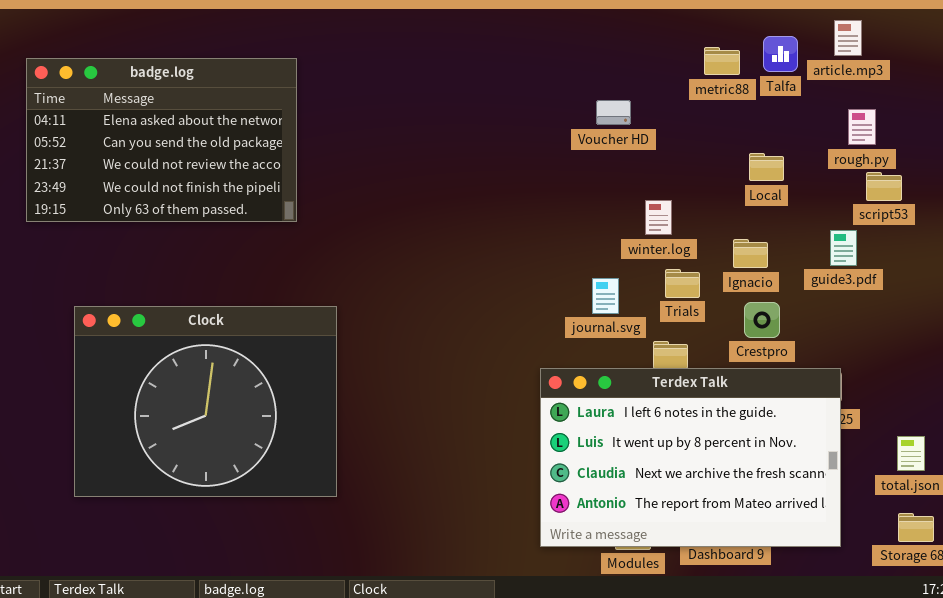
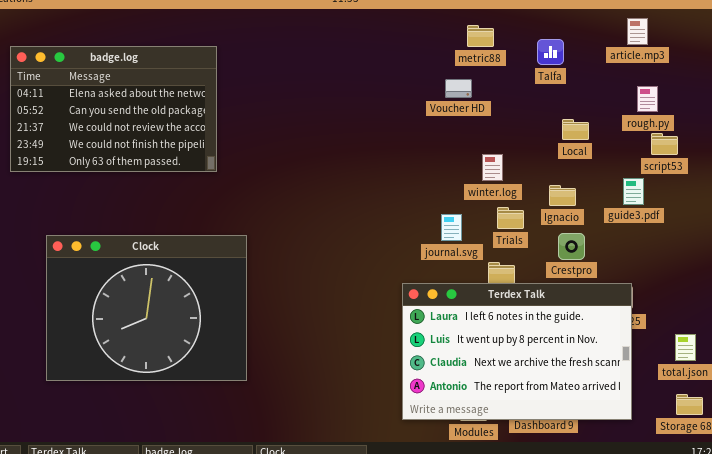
Talfa: [763,36,798,72] -> [537,39,564,65], moved
metric88: [704,47,740,75] -> [467,25,494,47], moved

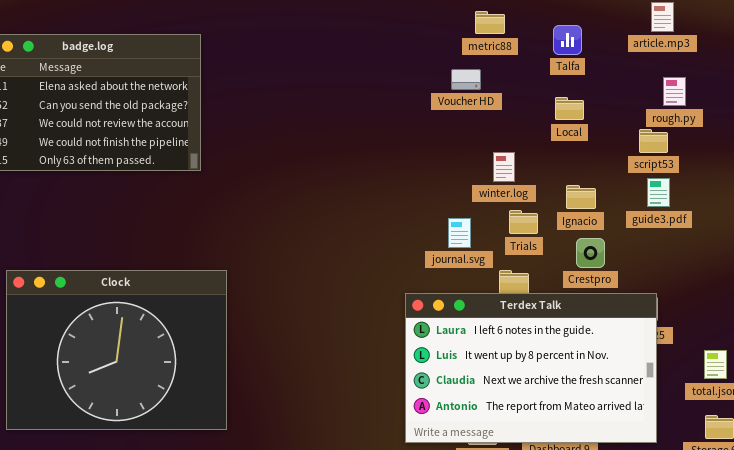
Local: [562,119,589,140] -> [555,97,584,120], moved
script53: [651,133,678,155] -> [639,129,668,153], moved
Clock: [46,235,247,381] -> [6,270,227,430], moved

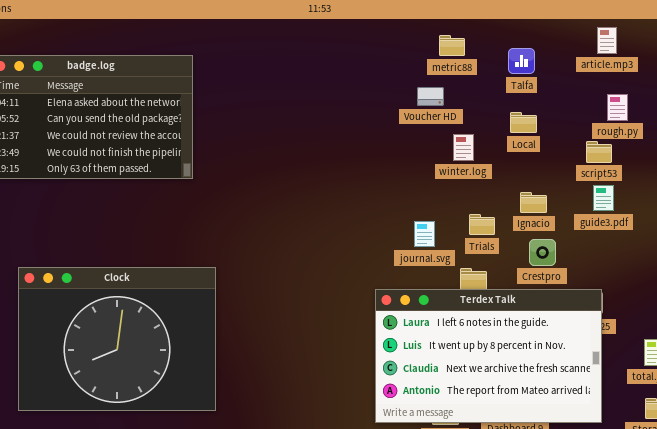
winter.log: [493,152,515,182] -> [453,134,474,161], moved

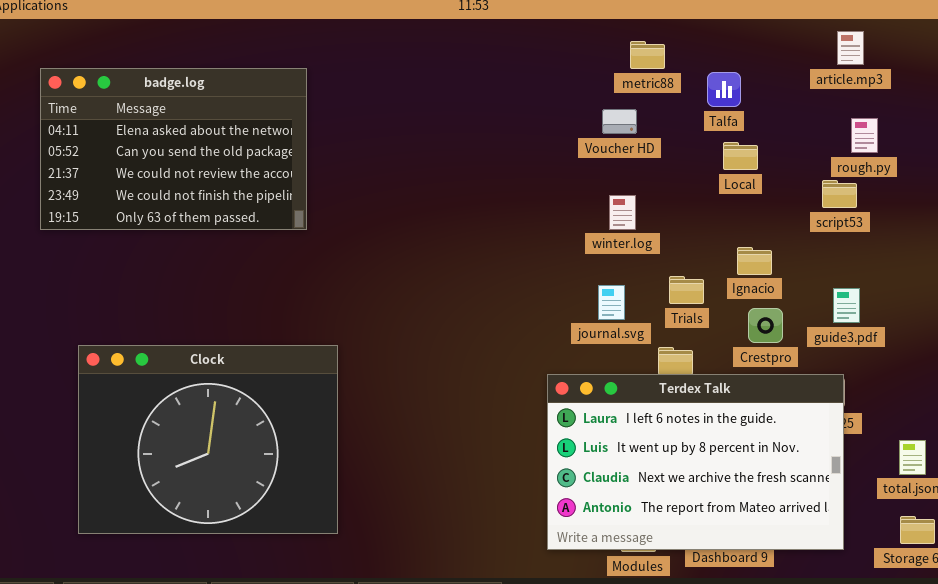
Talfa: [508,48,535,74] -> [707,72,741,107], moved
winter.log: [453,134,474,161] -> [609,195,636,230], moved
guide3.pdf: [593,185,614,211] -> [833,288,860,323], moved

